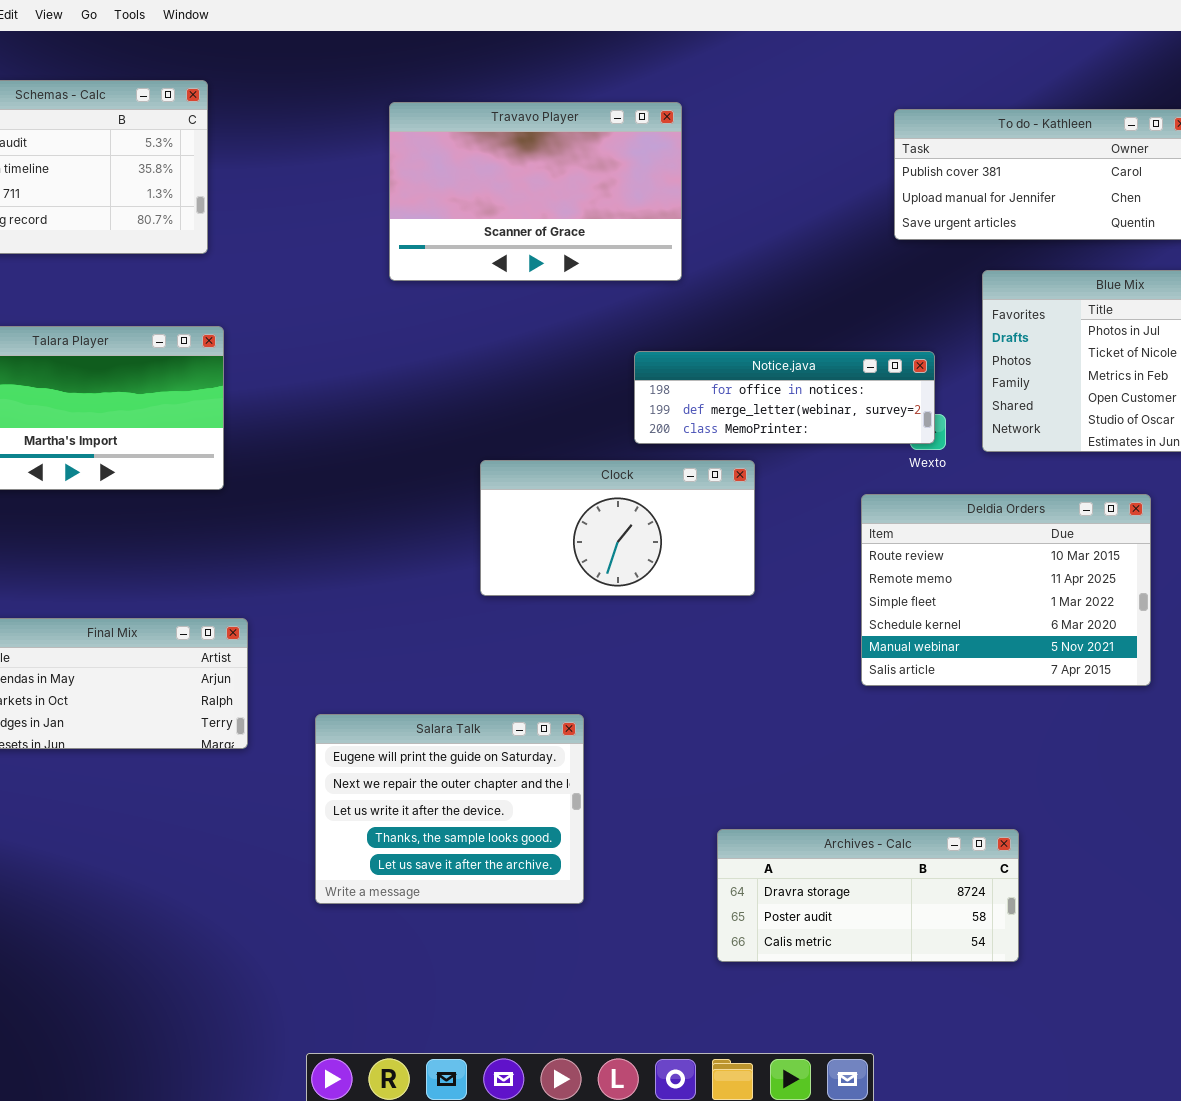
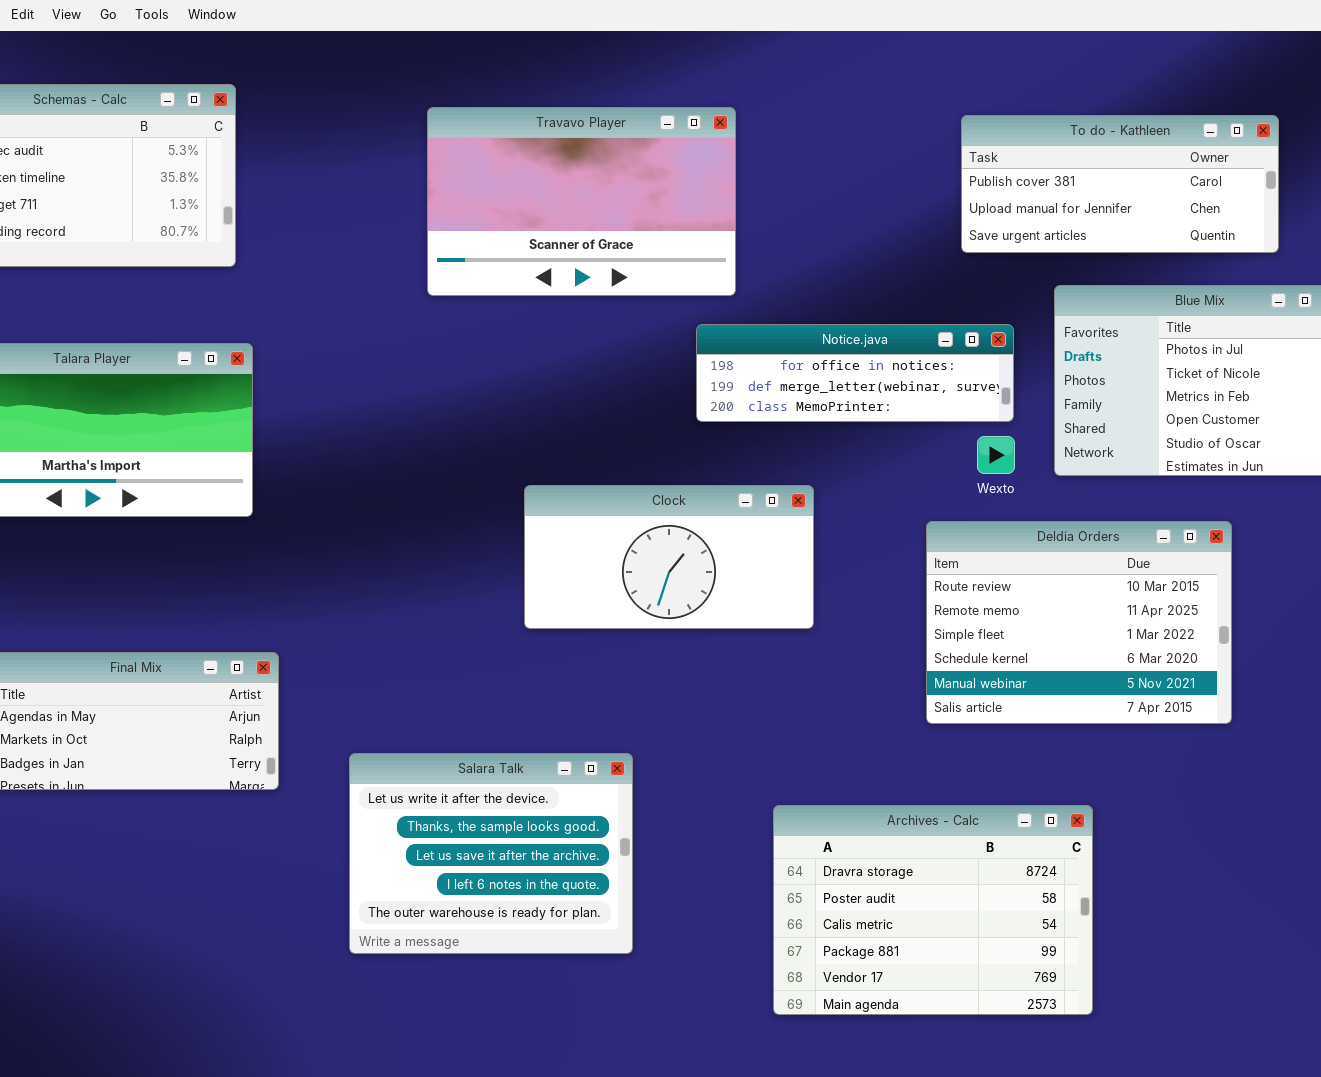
Notice.java: [634,351,935,444] -> [696,324,1014,422], moved
Salara Talk: [315,714,584,904] -> [349,753,633,954], scrolled down 2 rows
Archives - Calc: [717,829,1019,962] -> [773,805,1093,1015], resized

